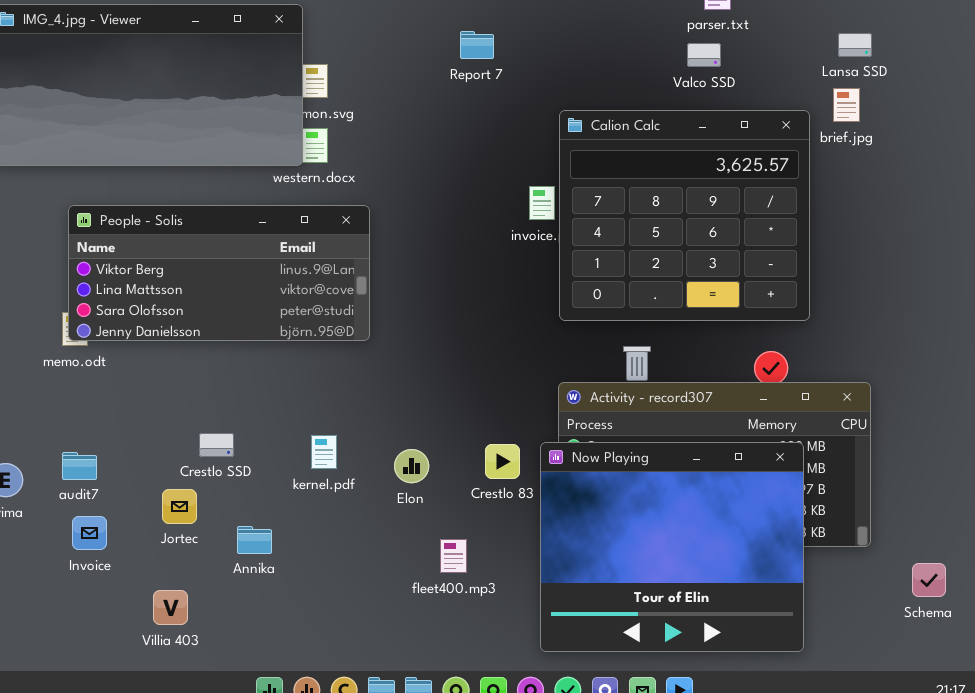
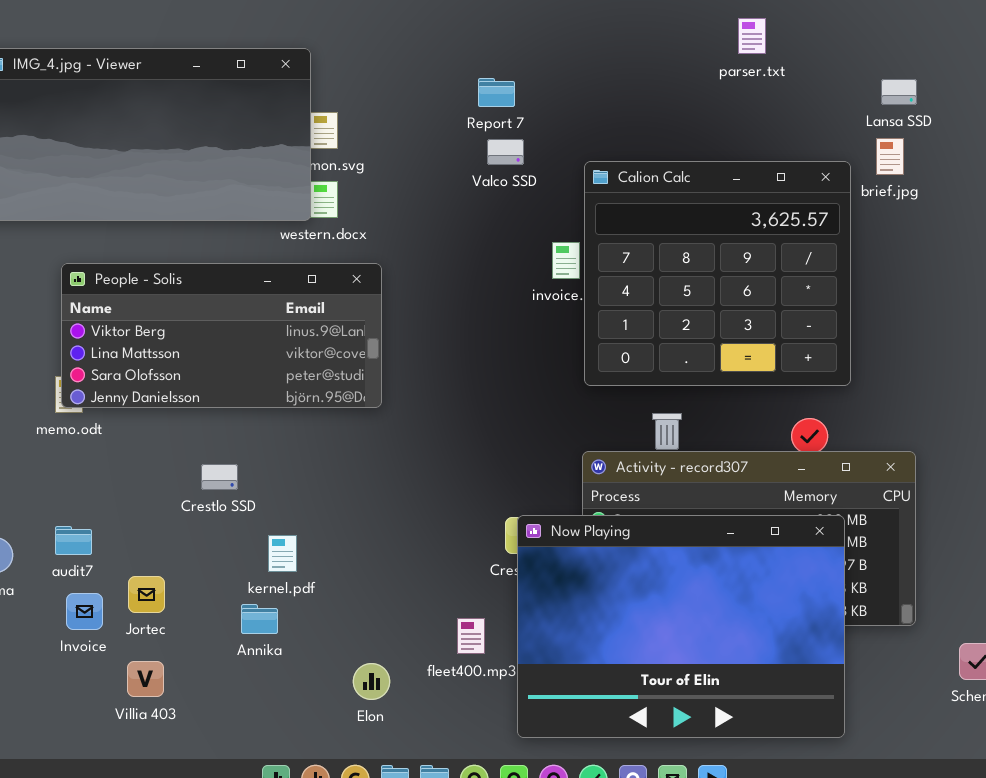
Valco SSD: [687,43,721,67] -> [487,139,524,165], moved
Crestlo SSD: [199,433,234,457] -> [201,464,238,490], moved
kernel.pdf: [311,435,337,469] -> [268,535,297,572], moved
Now Playing: [540,442,804,652] -> [517,515,845,738], resized
Elon: [394,449,429,483] -> [353,663,390,700], moved
Jortec: [162,489,197,524] -> [128,576,165,613], moved
Villia 403: [153,590,188,625] -> [127,661,164,697], moved

